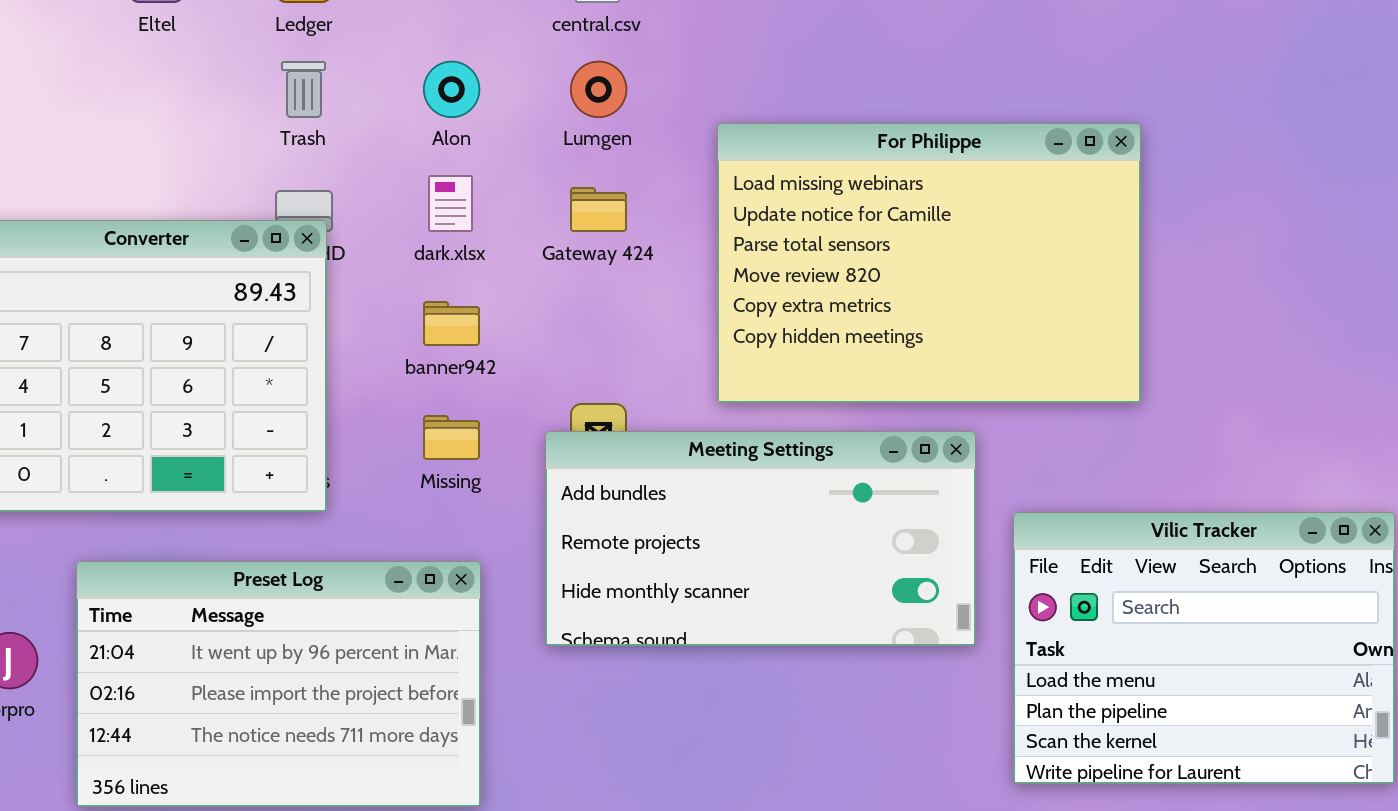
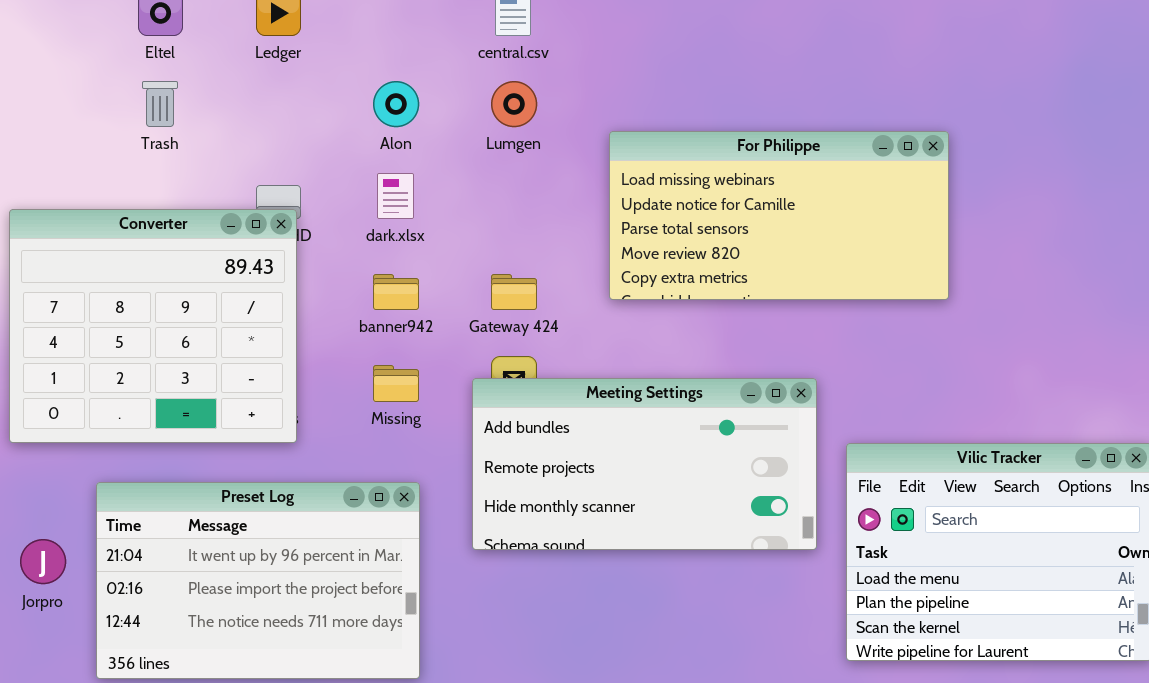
Trash: [281,61,326,118] -> [142,81,178,127], moved
For Philippe: [717,123,1141,403] -> [609,131,949,300], resized
Gateway 424: [570,187,627,232] -> [491,274,537,310], moved

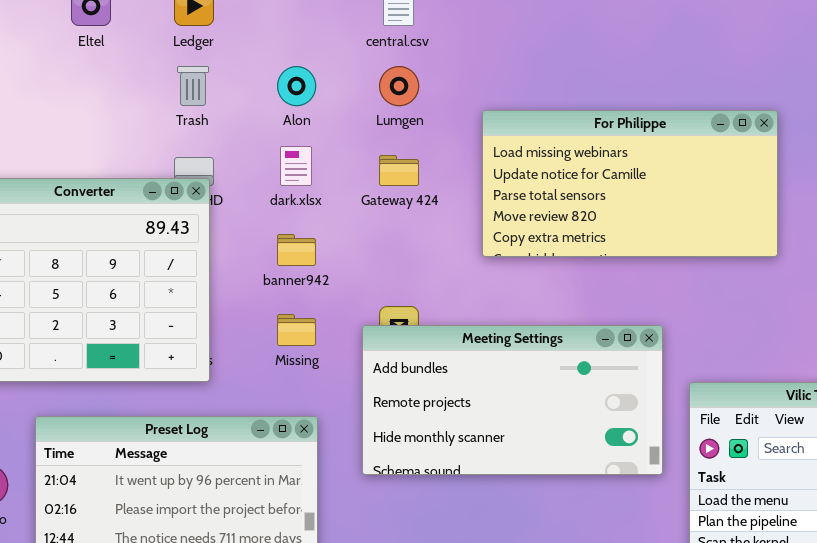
Trash: [142,81,178,127] -> [177,66,209,106], moved
Gateway 424: [491,274,537,310] -> [379,155,419,186], moved

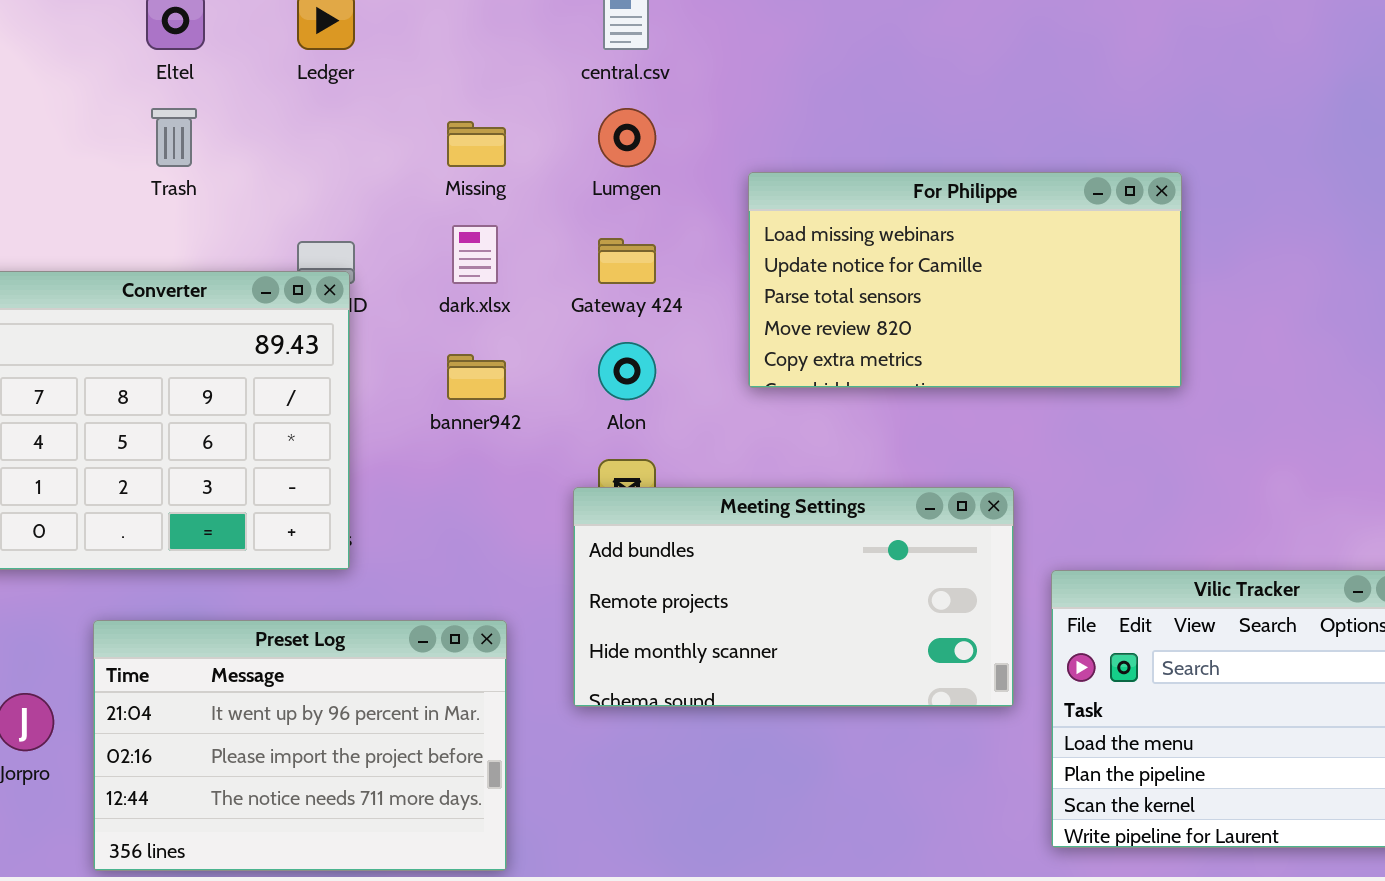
Trash: [177,66,209,106] -> [151,108,197,167], moved
Alon: [277,66,316,106] -> [598,342,656,400], moved
Missing: [277,314,316,346] -> [447,121,506,167], moved

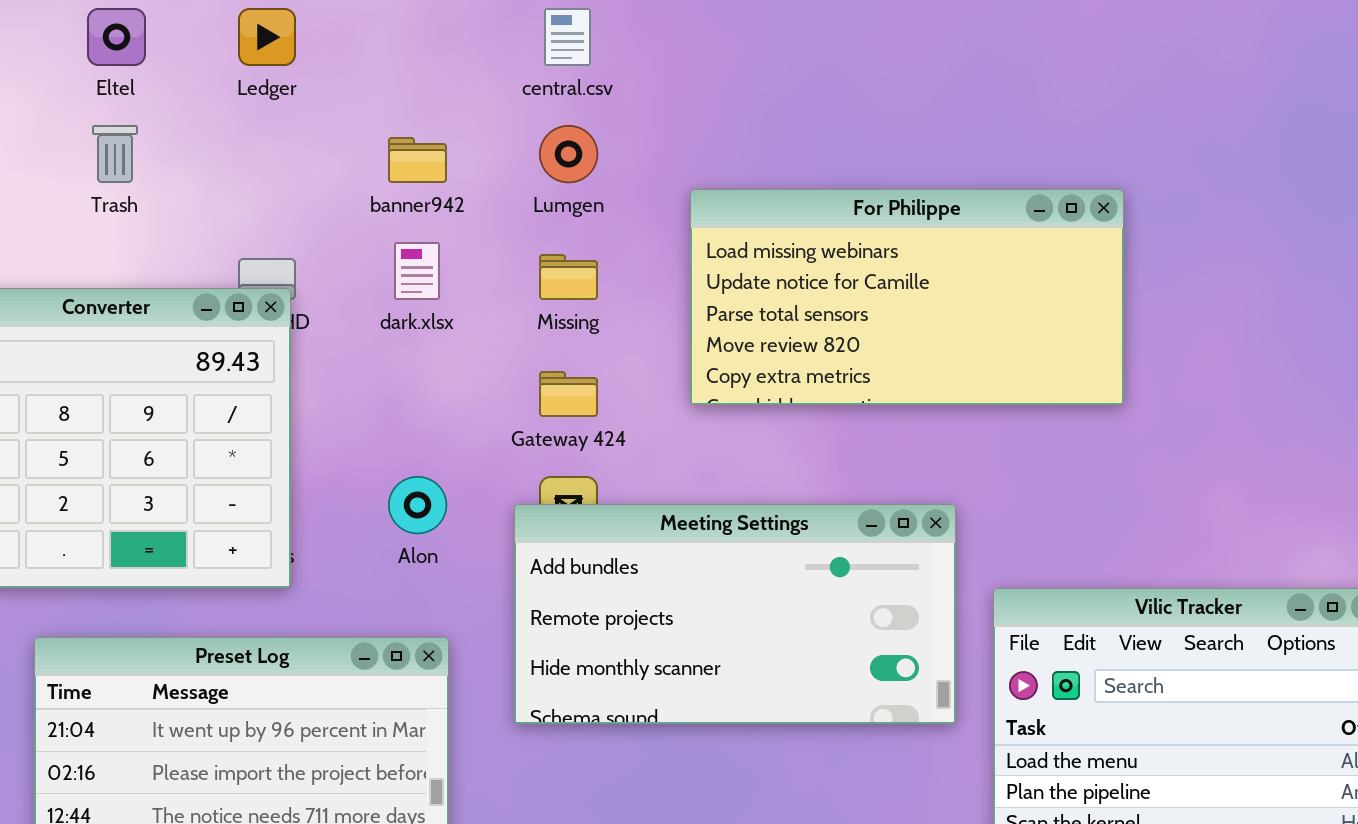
Missing: [447,121,506,167] -> [539,254,598,300], moved
Gateway 424: [598,238,656,284] -> [539,371,598,417], moved
Alon: [598,342,656,400] -> [388,476,447,534], moved
banner942: [447,354,506,400] -> [388,137,447,183], moved

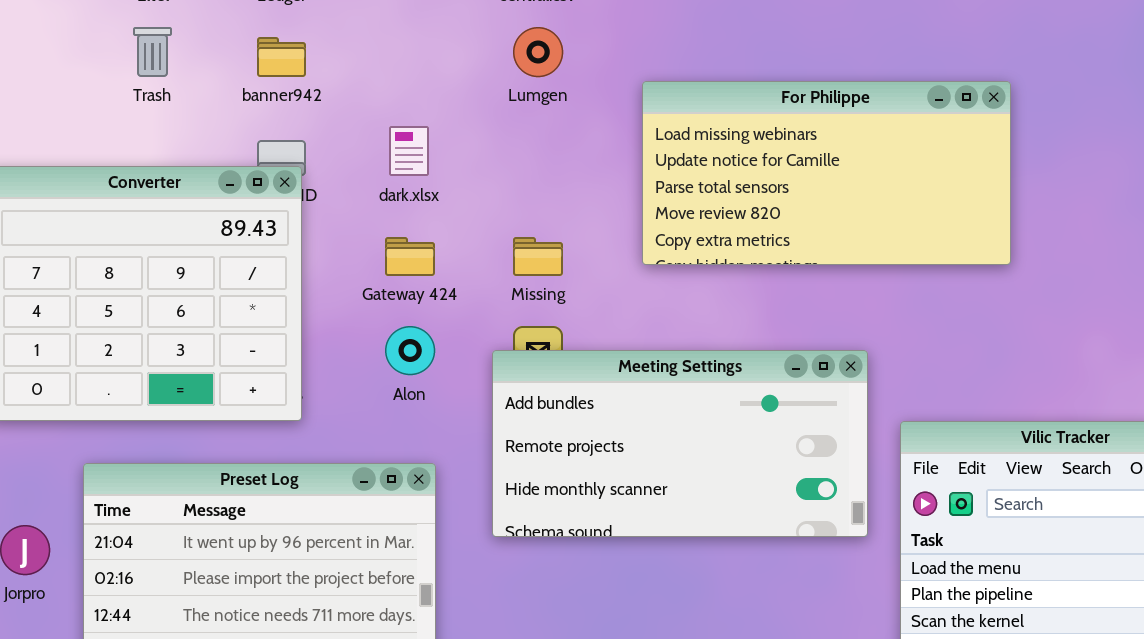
banner942: [388,137,447,183] -> [257,37,306,77], moved
Missing: [539,254,598,300] -> [513,237,563,276], moved
Gateway 424: [539,371,598,417] -> [385,237,435,276], moved

